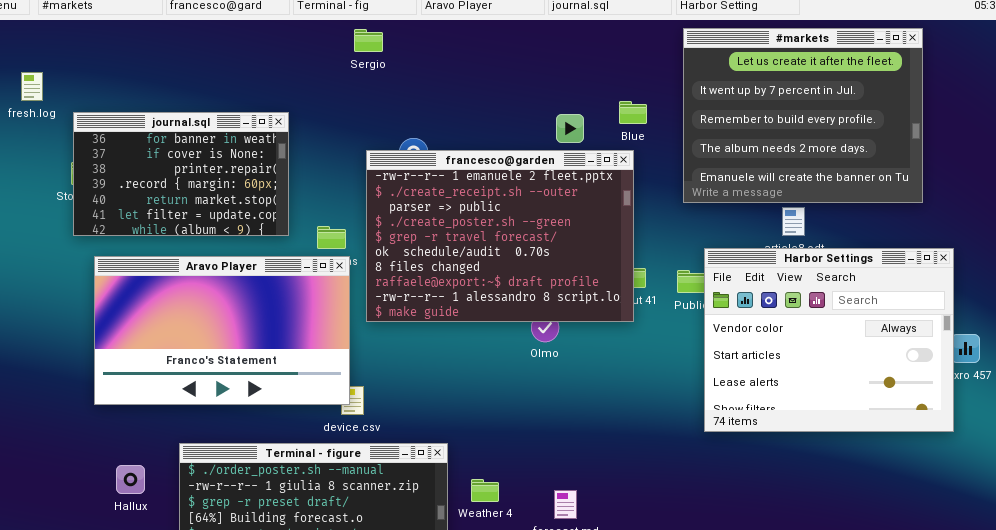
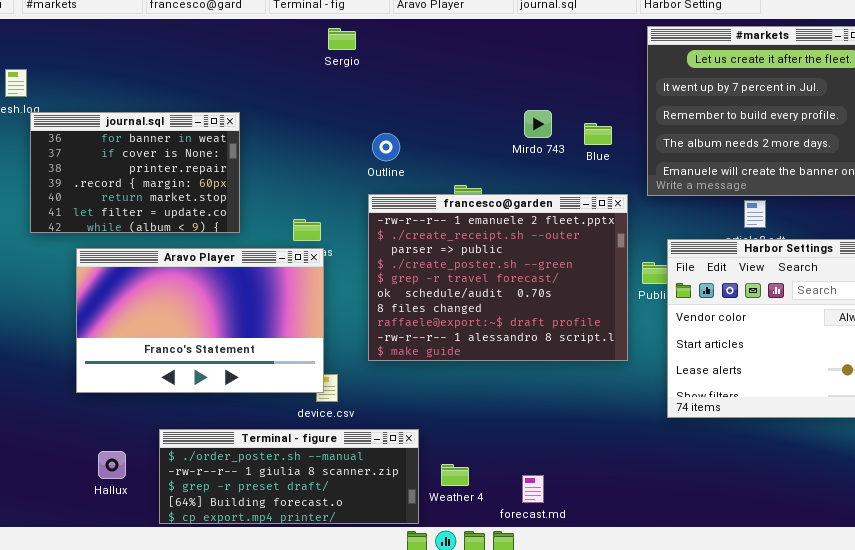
Blue: [619,101,647,124] -> [584,123,612,145], moved
journal.sql: [73,112,289,236] -> [30,112,240,233], moved
francesco@garden: [366,150,634,322] -> [368,194,628,361], moved

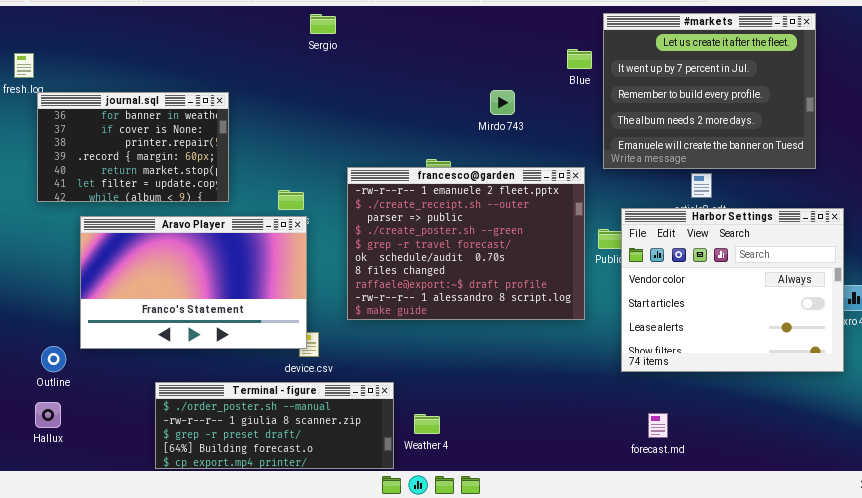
Blue: [584,123,612,145] -> [567,49,592,69], moved
Outline: [372,133,400,161] -> [41,346,66,372], moved
Hallux: [98,451,126,479] -> [35,402,61,428], moved
forecast.md: [522,475,544,503] -> [648,413,668,438], moved

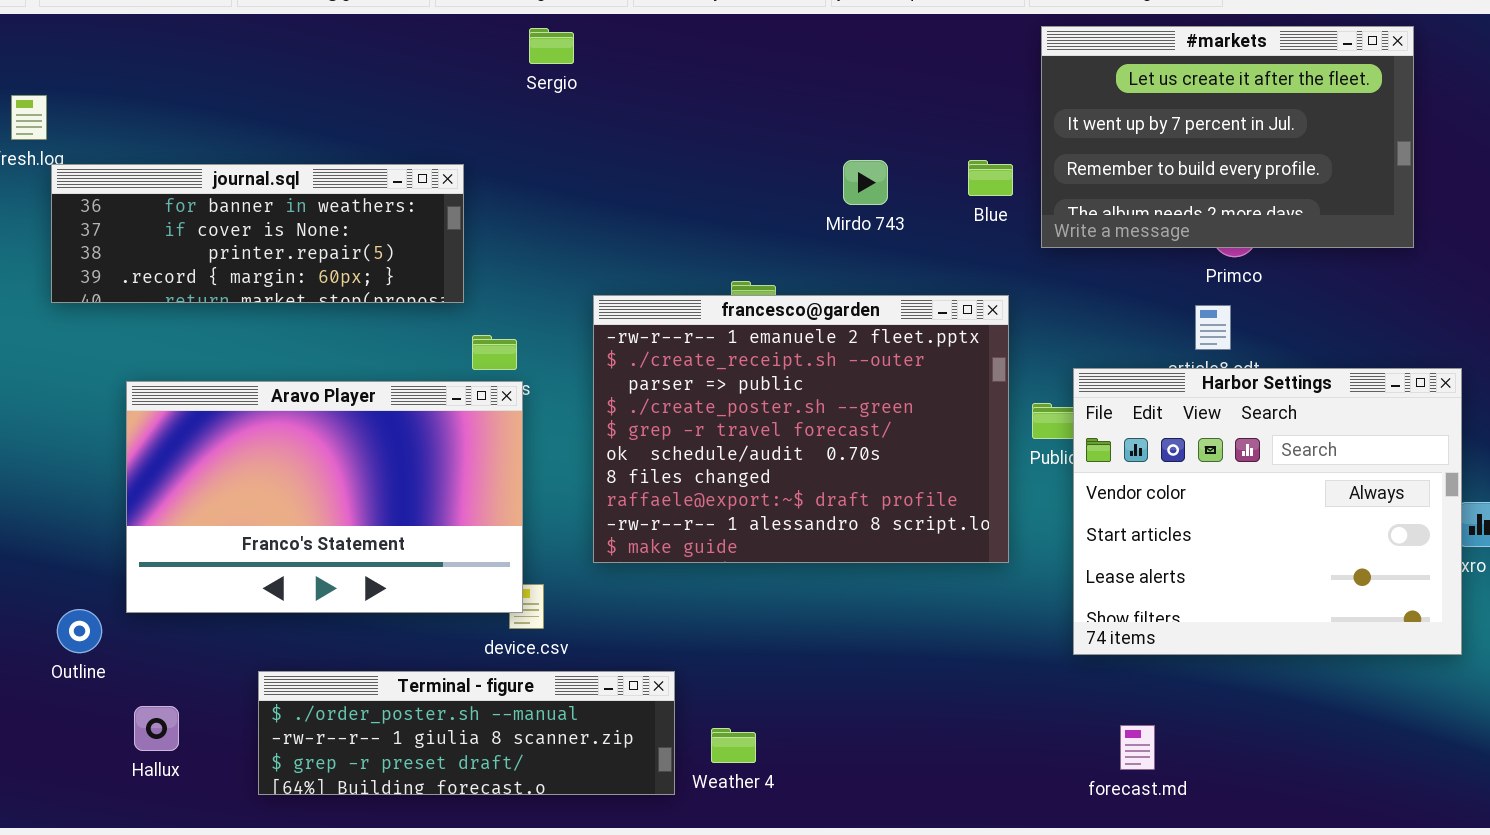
#markets: [603,13,816,169] -> [1041,26,1414,248], resized
Blue: [567,49,592,69] -> [968,160,1013,196], moved
journal.sql: [37,92,229,202] -> [51,164,464,303], resized
Terminal - figure: [155,382,394,469] -> [258,671,675,795], resized
Hallux: [35,402,61,428] -> [134,706,179,751], moved

